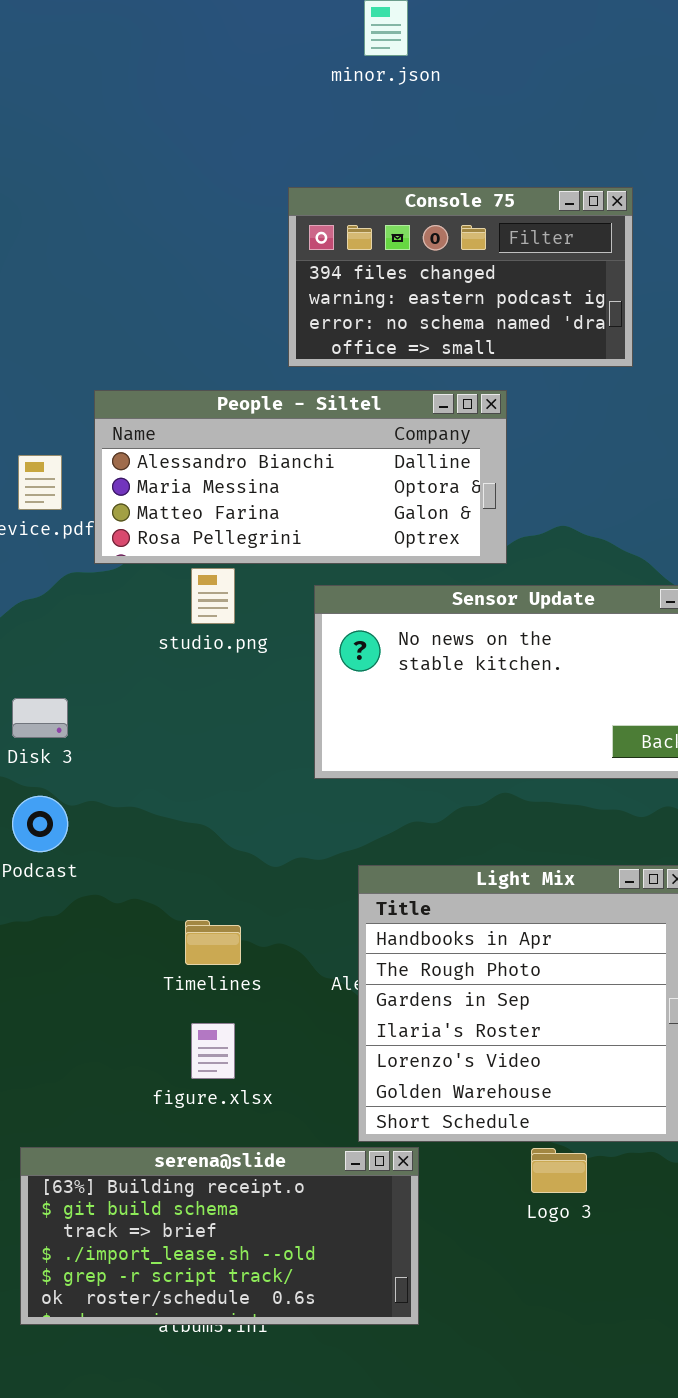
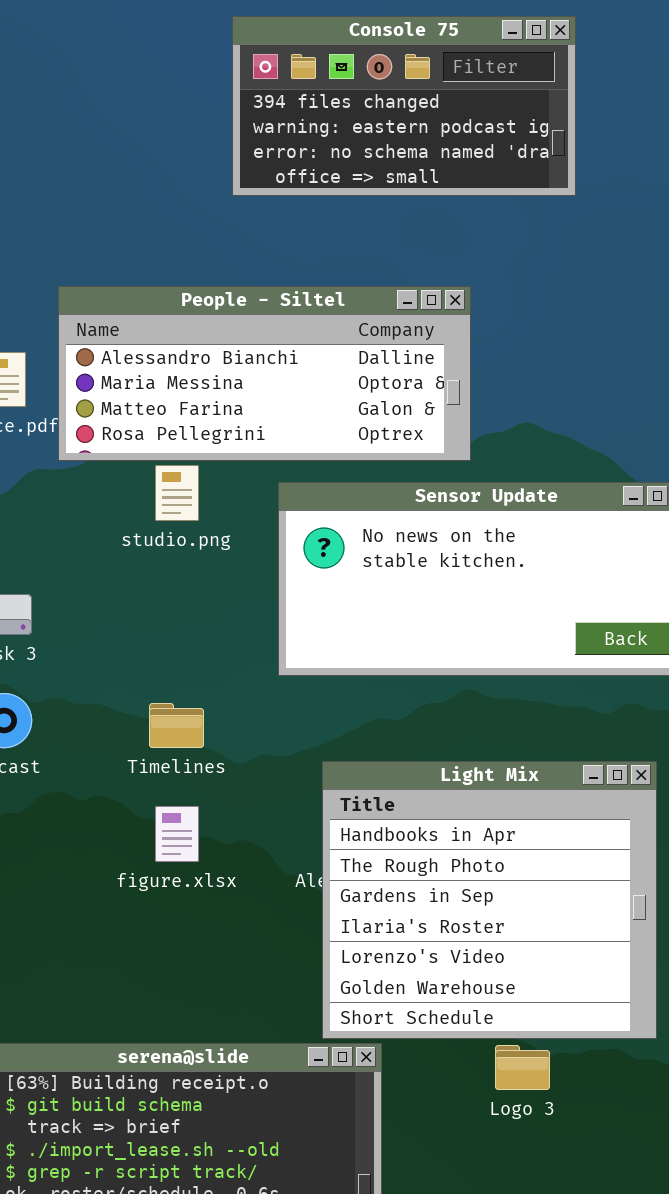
Console 75: [288,187,633,367] -> [232,16,576,196], moved
Timelines: [185,920,241,965] -> [149,703,204,748], moved
figure.xlsx: [191,1023,235,1079] -> [155,806,199,862], moved

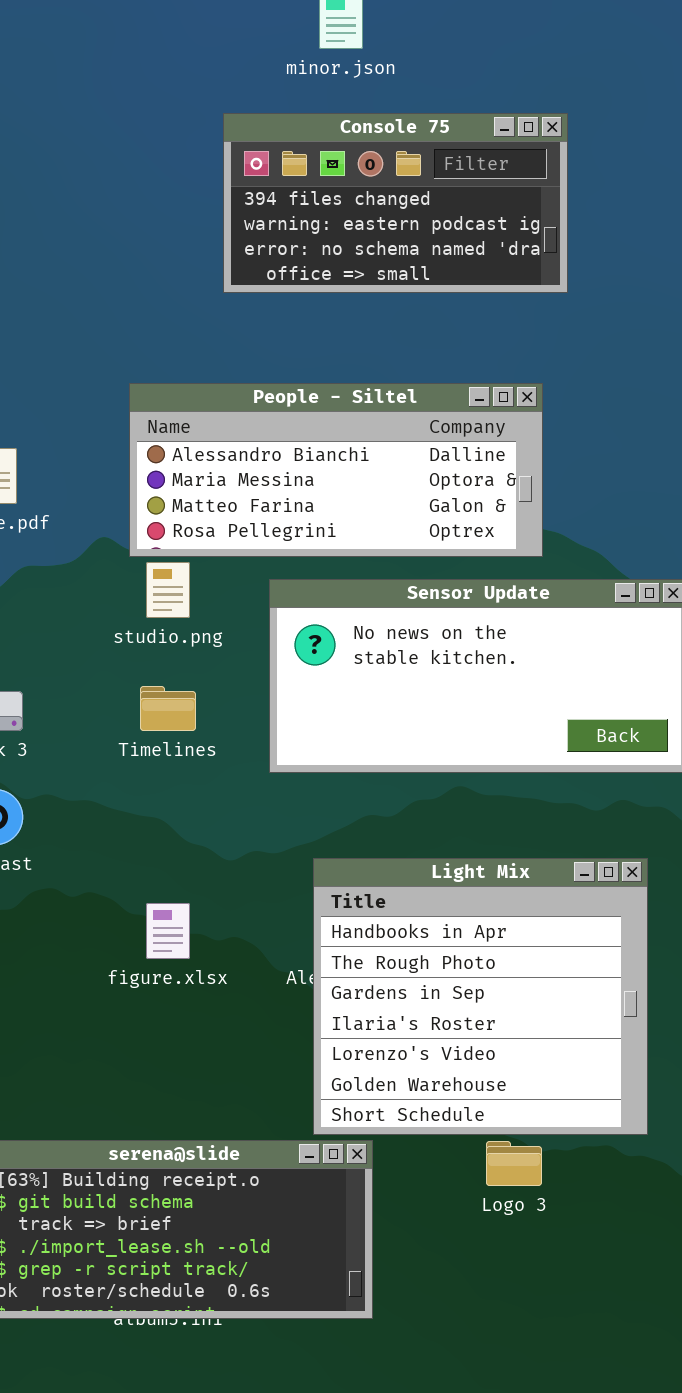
People - Siltel: [58,286,471,461] -> [129,383,543,557], moved
Timelines: [149,703,204,748] -> [140,686,196,731], moved

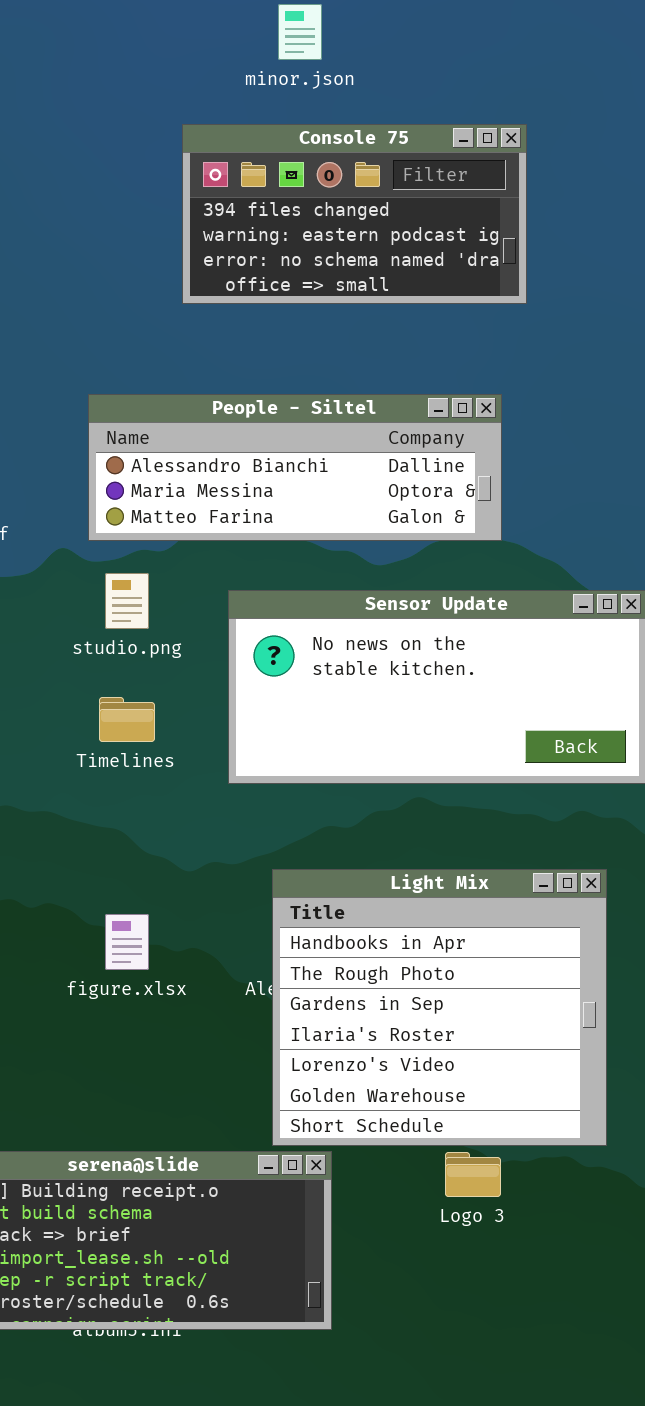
People - Siltel: [129,383,543,557] -> [88,394,502,541], resized

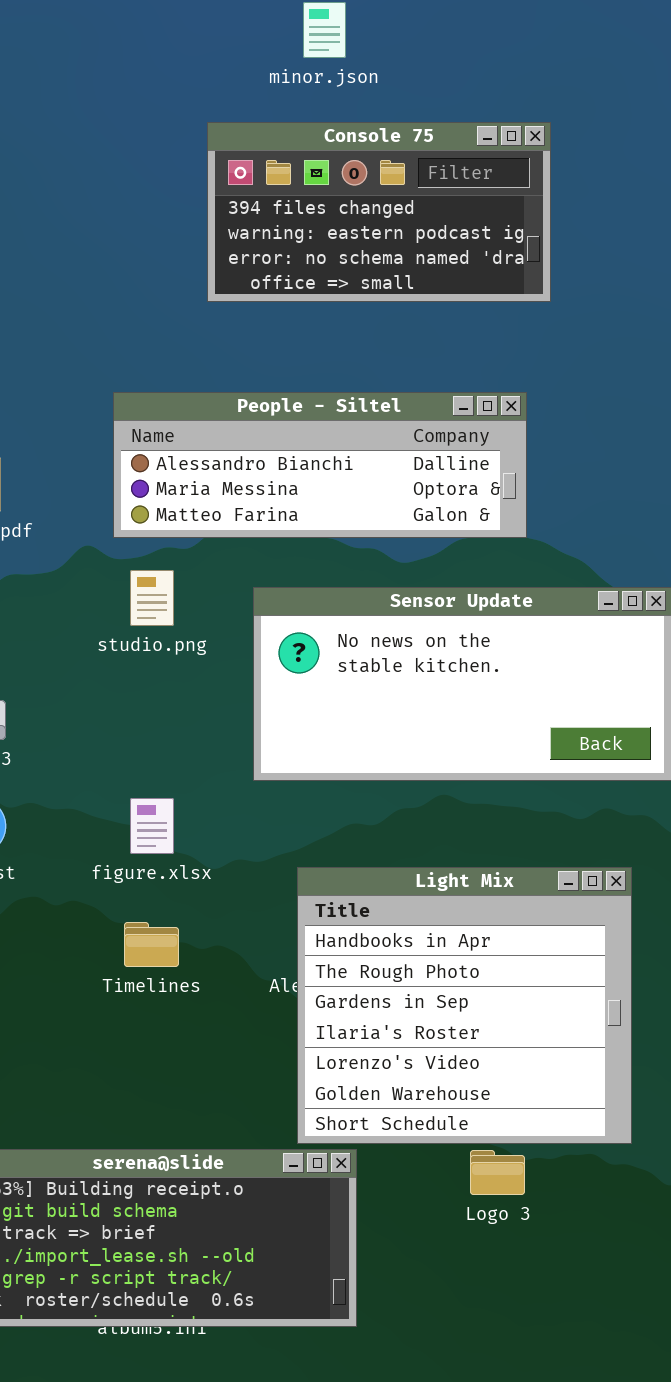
Timelines: [99,697,155,742] -> [124,922,179,967], moved
figure.xlsx: [105,914,149,970] -> [130,798,174,854], moved

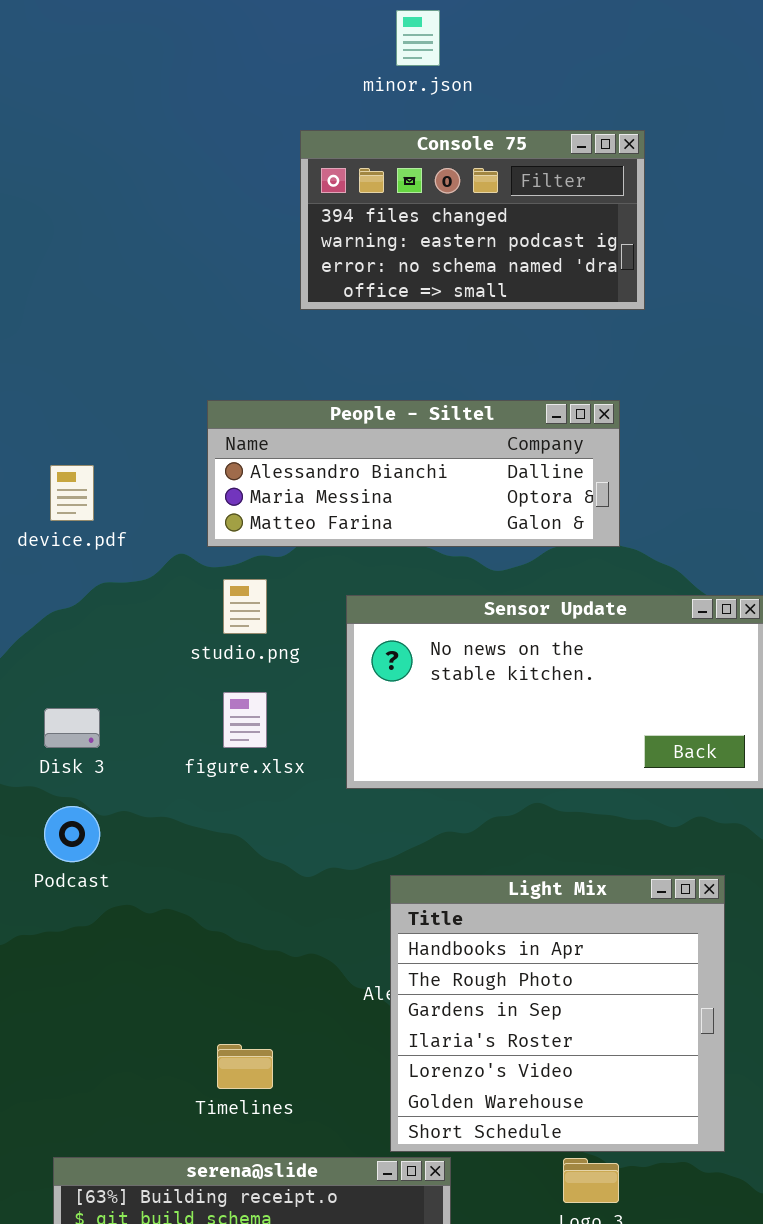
figure.xlsx: [130,798,174,854] -> [223,692,267,748], moved
Timelines: [124,922,179,967] -> [217,1044,273,1089], moved

